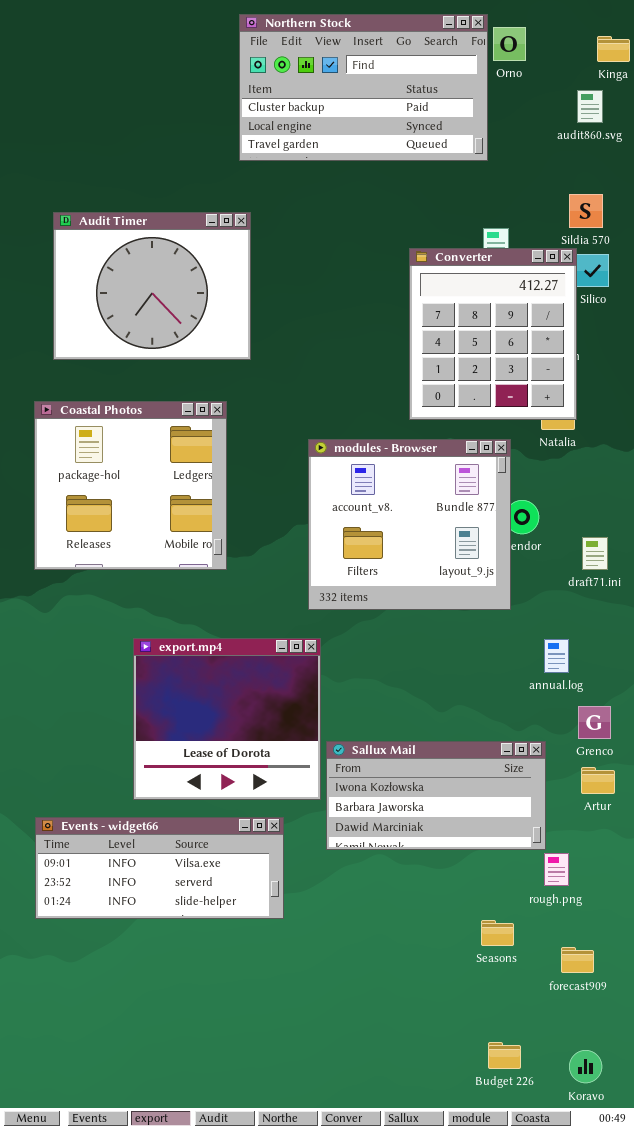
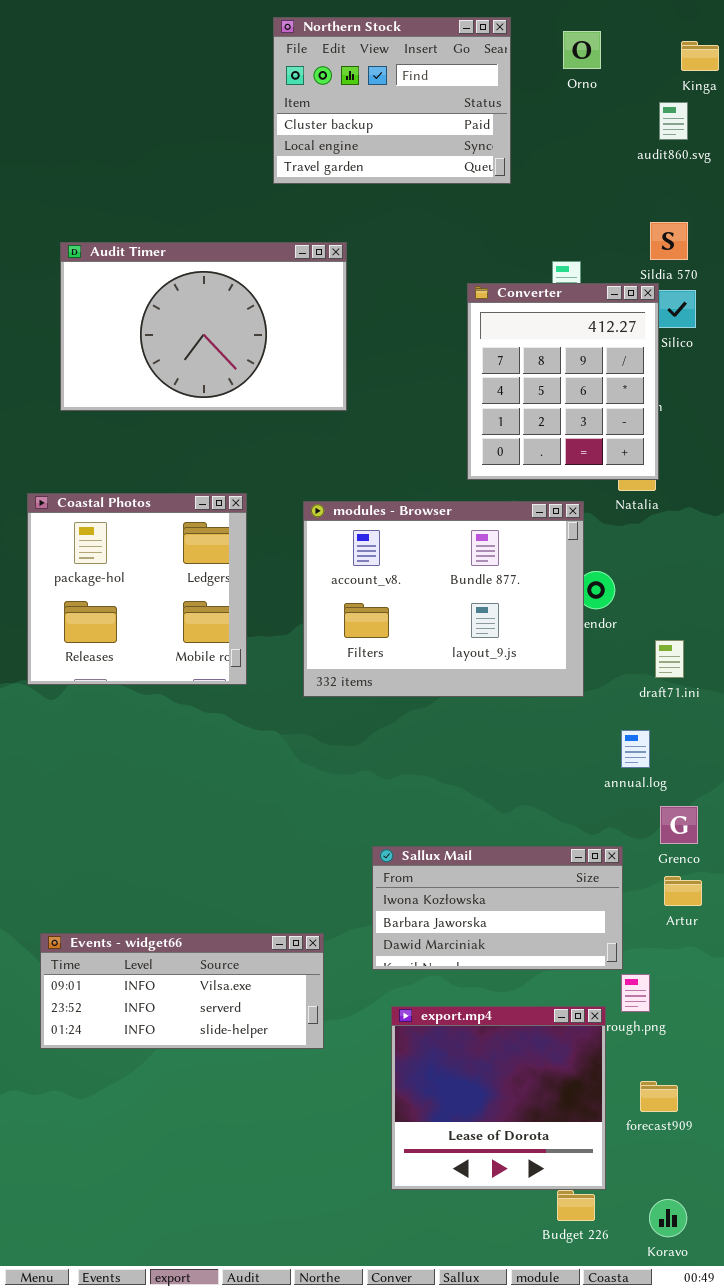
Northern Stock: [239,14,488,161] -> [273,17,511,184], resized
Audit Timer: [53,212,251,360] -> [60,242,347,411], resized
Coastal Photos: [34,401,227,570] -> [27,493,247,685], moved
modules - Browser: [308,439,511,610] -> [303,501,584,697], resized
draft71.ini: [582,537,608,570] -> [655,640,684,678], moved
export.mp4: [133,638,321,800] -> [391,1006,606,1190], moved

